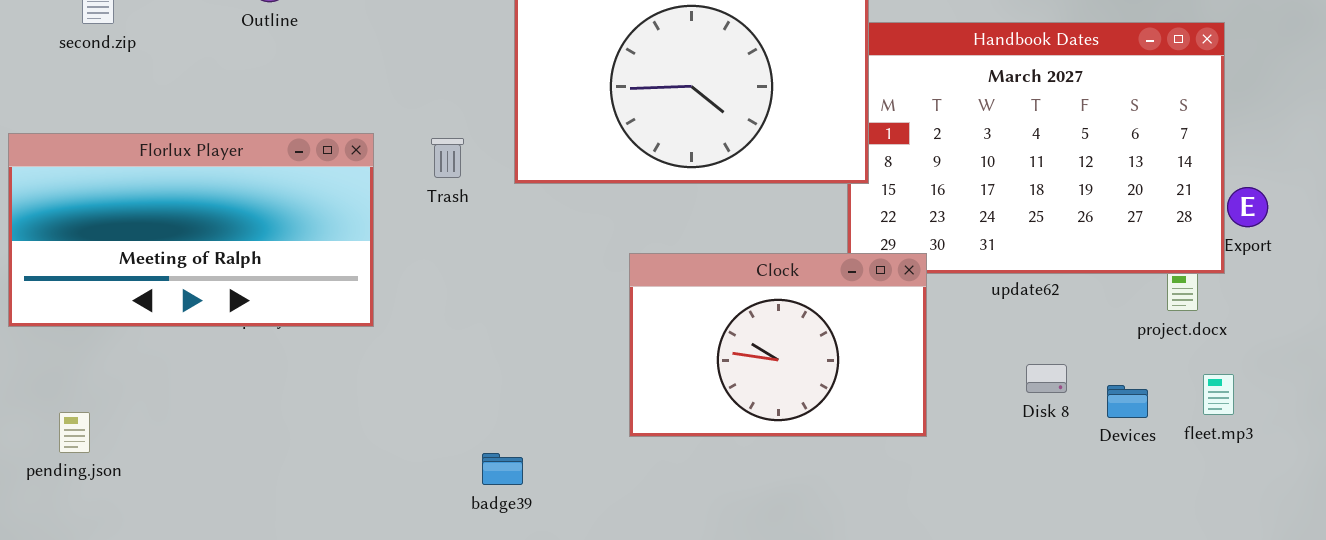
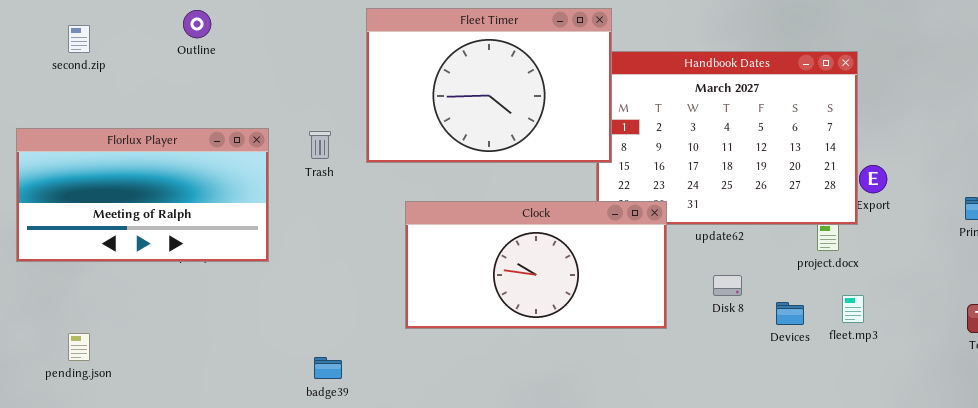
Clock: [629,253,927,437] -> [405,201,667,329], moved, resized
Disk 8: [1026,364,1067,393] -> [713,275,742,296], moved
pending.json: [59,412,90,453] -> [68,333,90,361], moved
badge39: [482,453,523,485] -> [314,357,342,379], moved

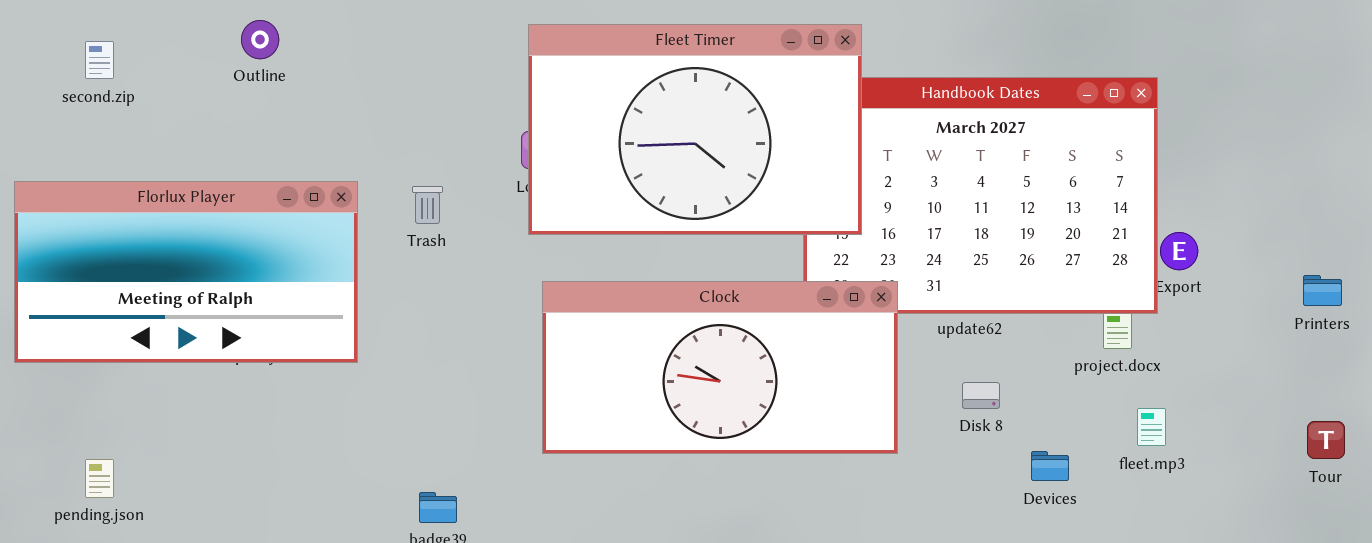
Fleet Timer: [366,8,612,163] -> [528,24,862,235], moved
Devices: [776,302,804,325] -> [1031,451,1069,481], moved

